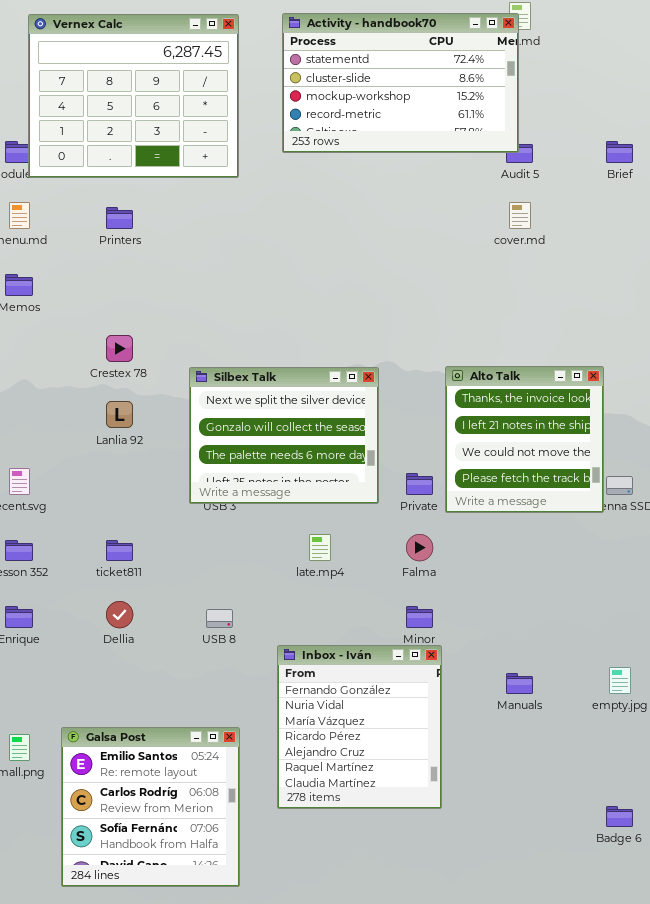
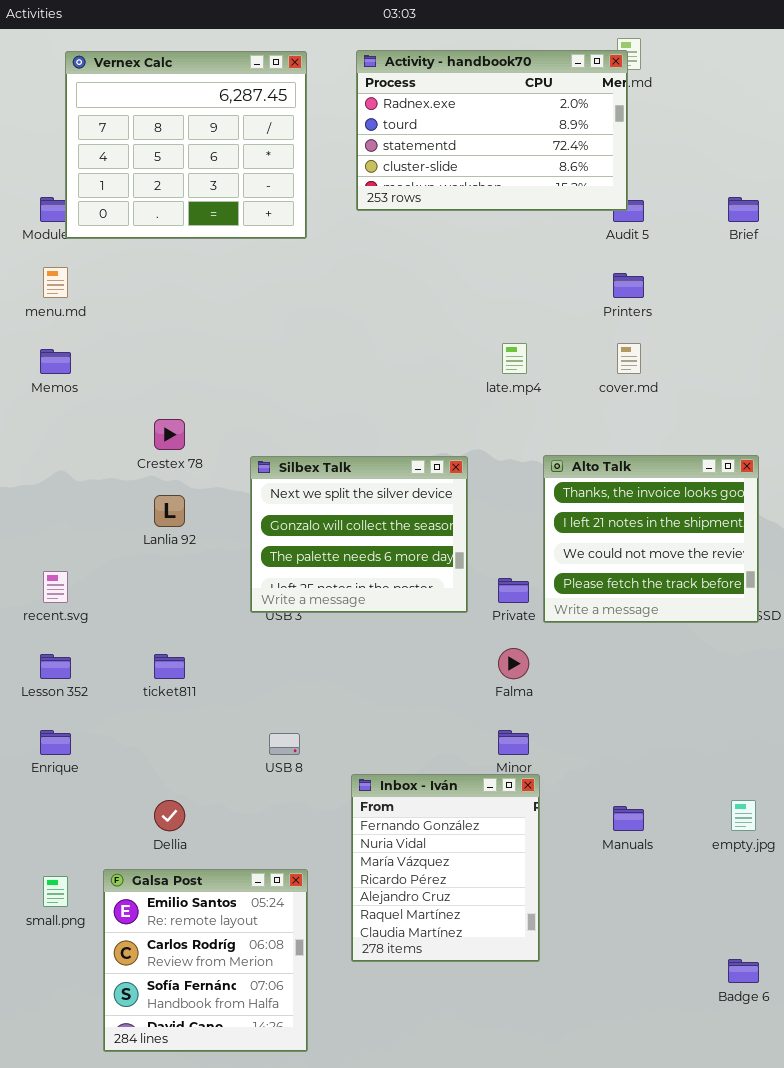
Activity - handbook70: [282,13,519,153] -> [356,50,628,211], scrolled up 2 rows
cover.md: [509,202,531,229] -> [617,343,641,374], moved
Printers: [106,207,133,229] -> [613,273,644,298], moved
Alto Talk: [445,366,604,513] -> [543,455,759,623], resized
late.mp4: [309,534,331,561] -> [502,343,527,374], moved
Dellia: [106,601,133,628] -> [154,800,185,831], moved

